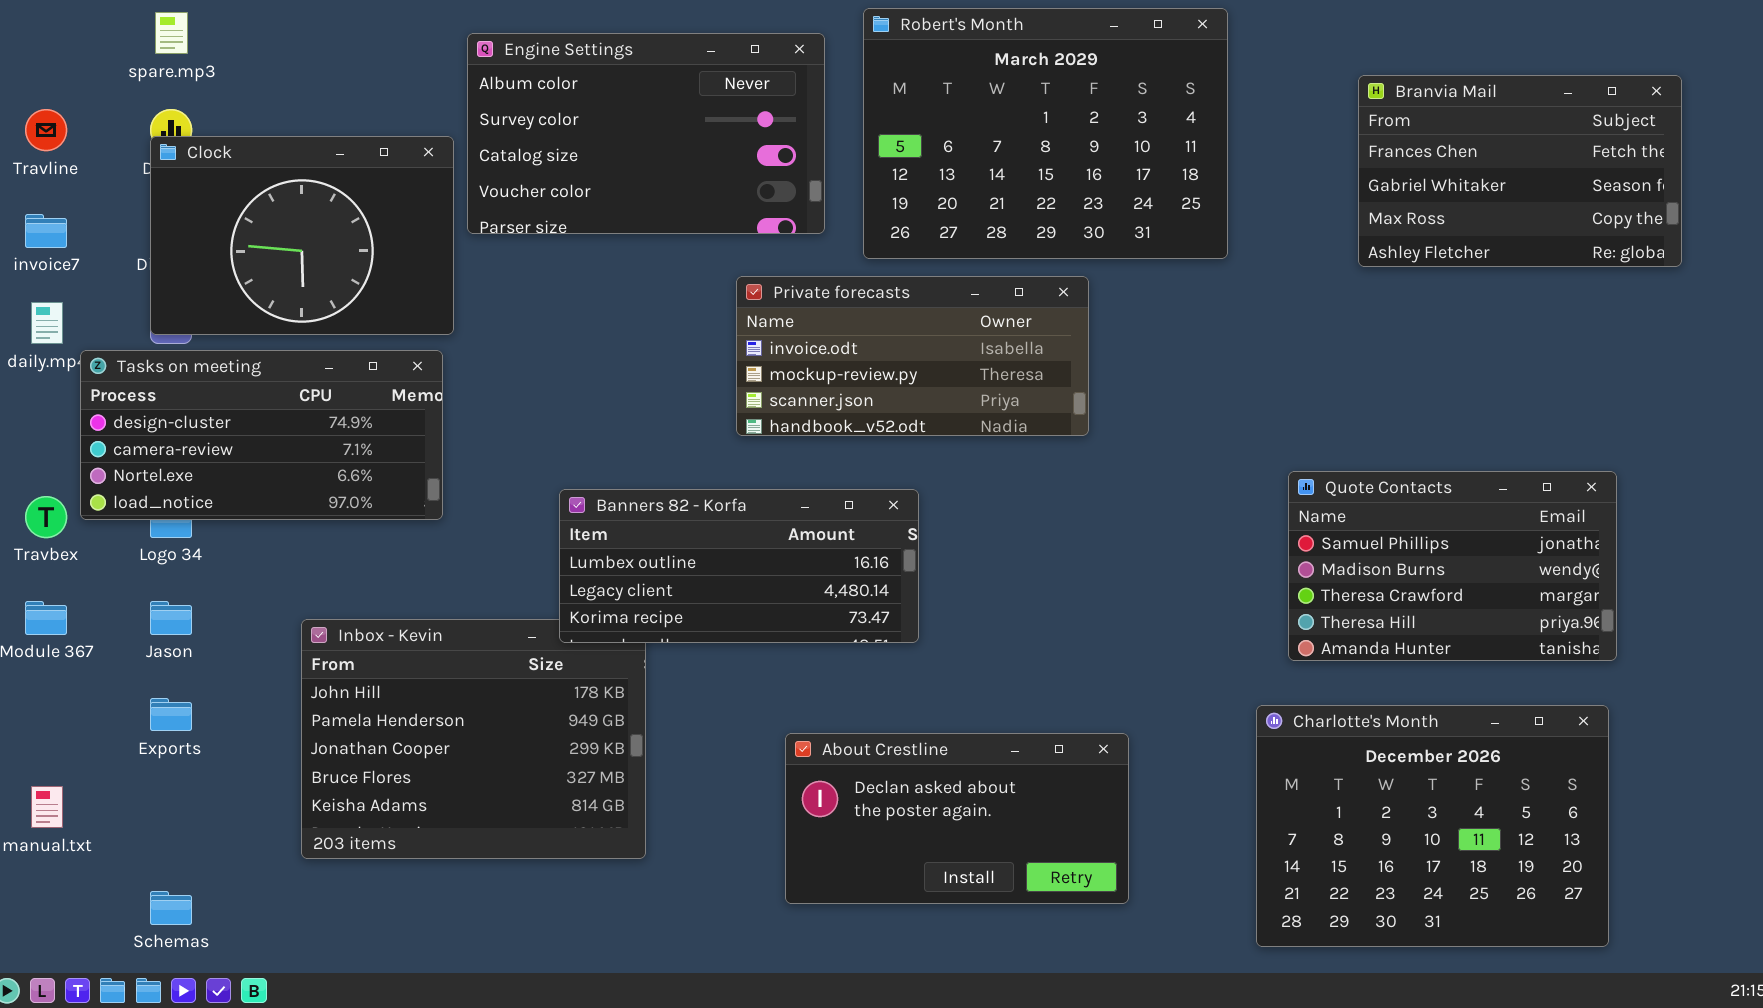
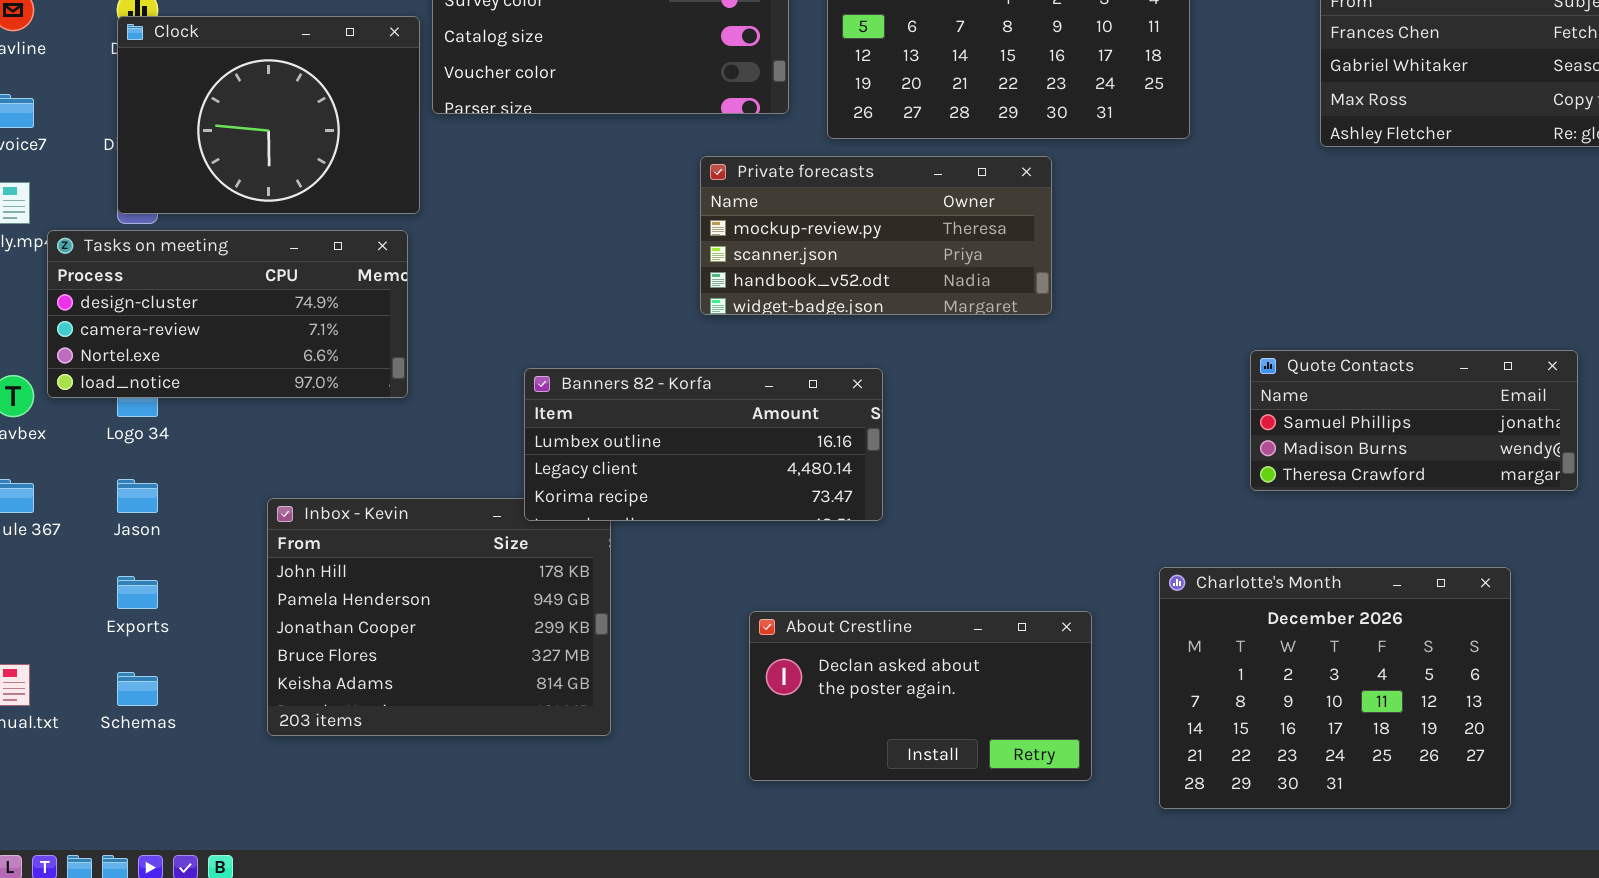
Private forecasts: [736,276,1089,436] -> [700,156,1052,315], scrolled down 1 row
Quote Contacts: [1288,471,1617,661] -> [1250,350,1578,491], resized
Charlotte's Month: [1256,705,1609,947] -> [1159,567,1511,809], moved
Schemas: [150,891,192,925] -> [117,672,158,706], moved

